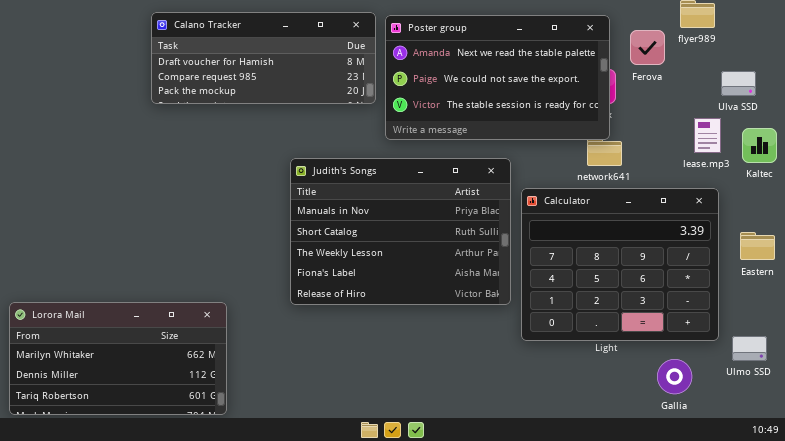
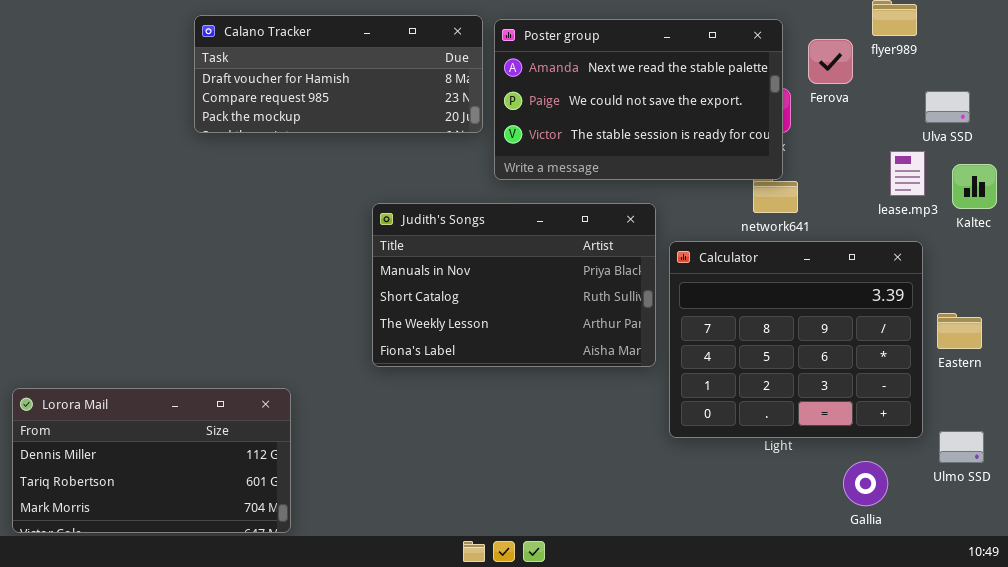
Judith's Songs: [290,158,511,305] -> [372,203,656,367], resized
Eastern: [740,232,775,260] -> [937,313,982,349], moved
Lorora Mail: [9,302,227,415] -> [12,388,291,533], scrolled down 1 row

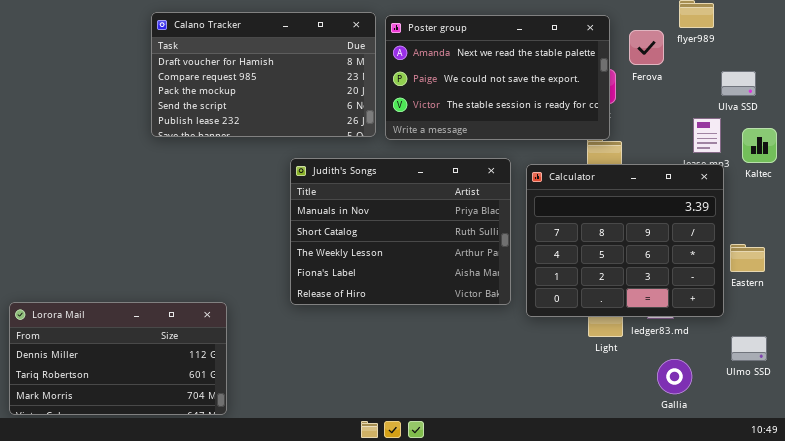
Calano Tracker: [194,15,483,133] -> [151,12,376,137], resized
Judith's Songs: [372,203,656,367] -> [290,158,511,305], resized
Calculator: [669,241,923,438] -> [526,164,724,317], moved

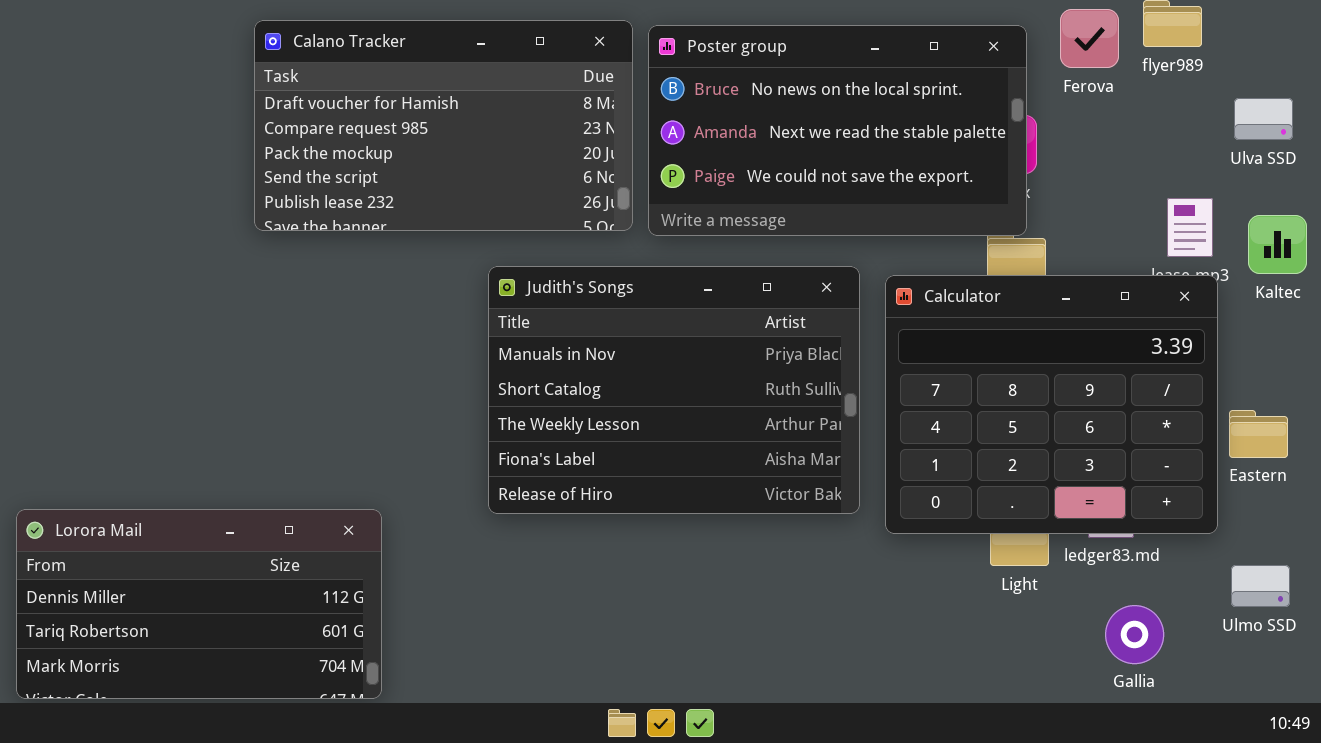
Poster group: [385,15,610,140] -> [648,25,1027,236], scrolled up 1 row
Ferova: [629,30,664,65] -> [1060,9,1119,68], moved
Ulva SSD: [721,71,756,96] -> [1234,98,1293,140], moved

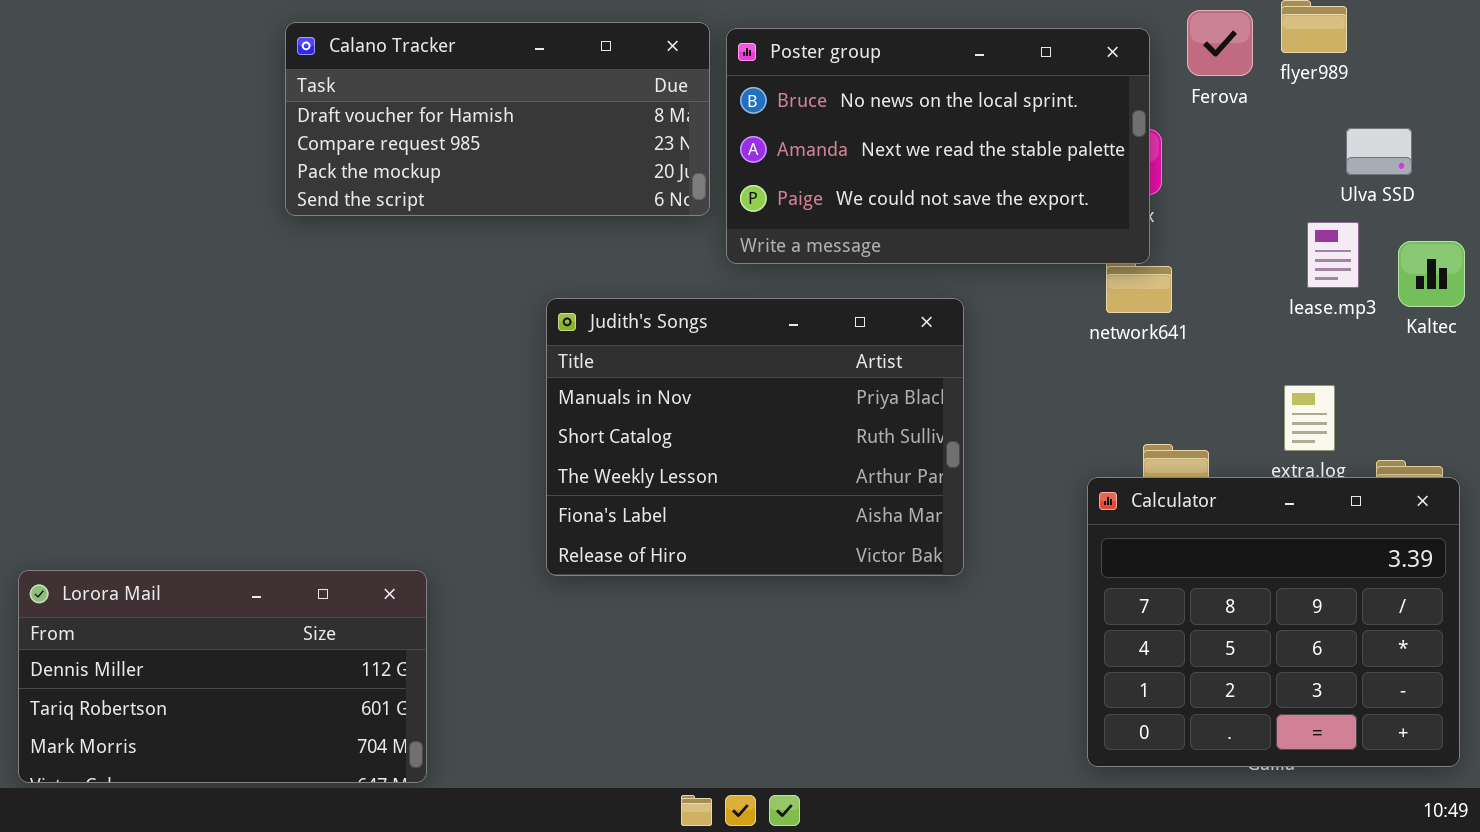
Calano Tracker: [254,20,633,231] -> [285,22,710,216], resized
Ulva SSD: [1234,98,1293,140] -> [1346,128,1412,175], moved
Calculator: [885,275,1218,534] -> [1087,477,1460,767], moved

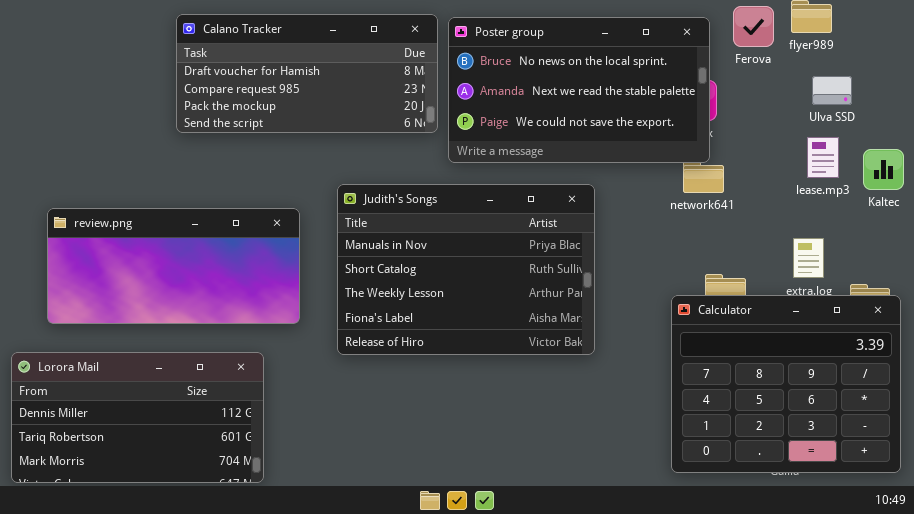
Ulva SSD: [1346,128,1412,175] -> [812,76,852,105], moved
review.png: none -> [47,208,300,324], opened

